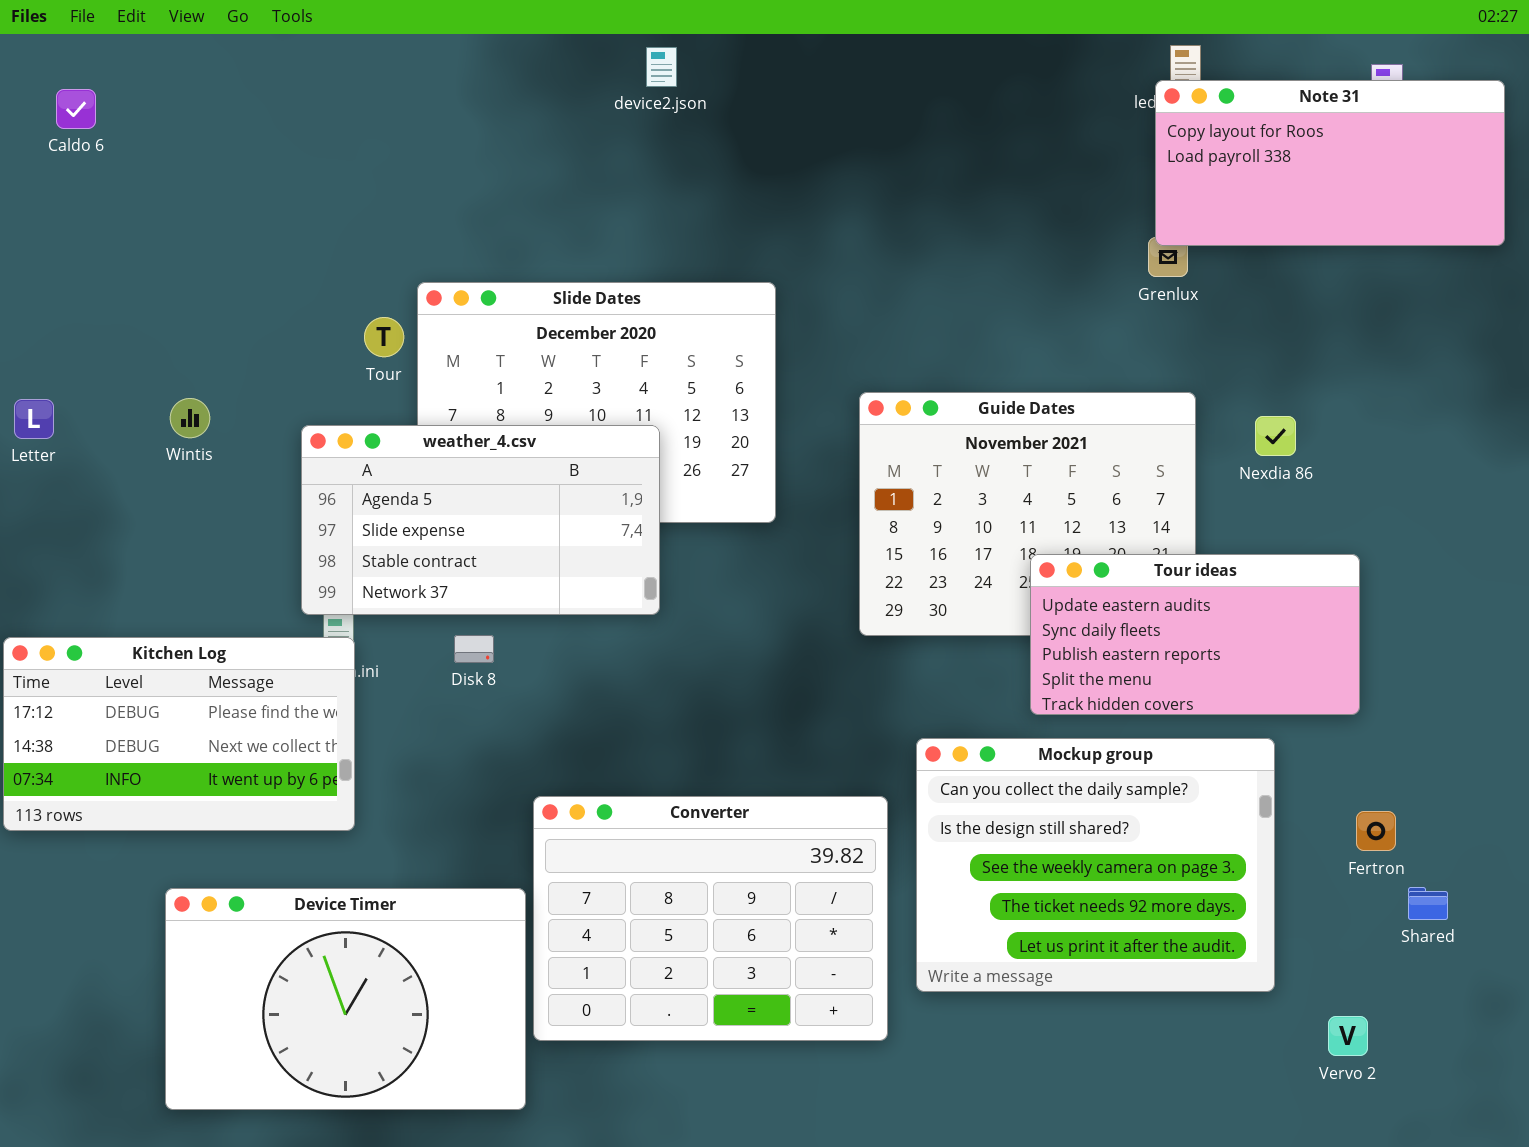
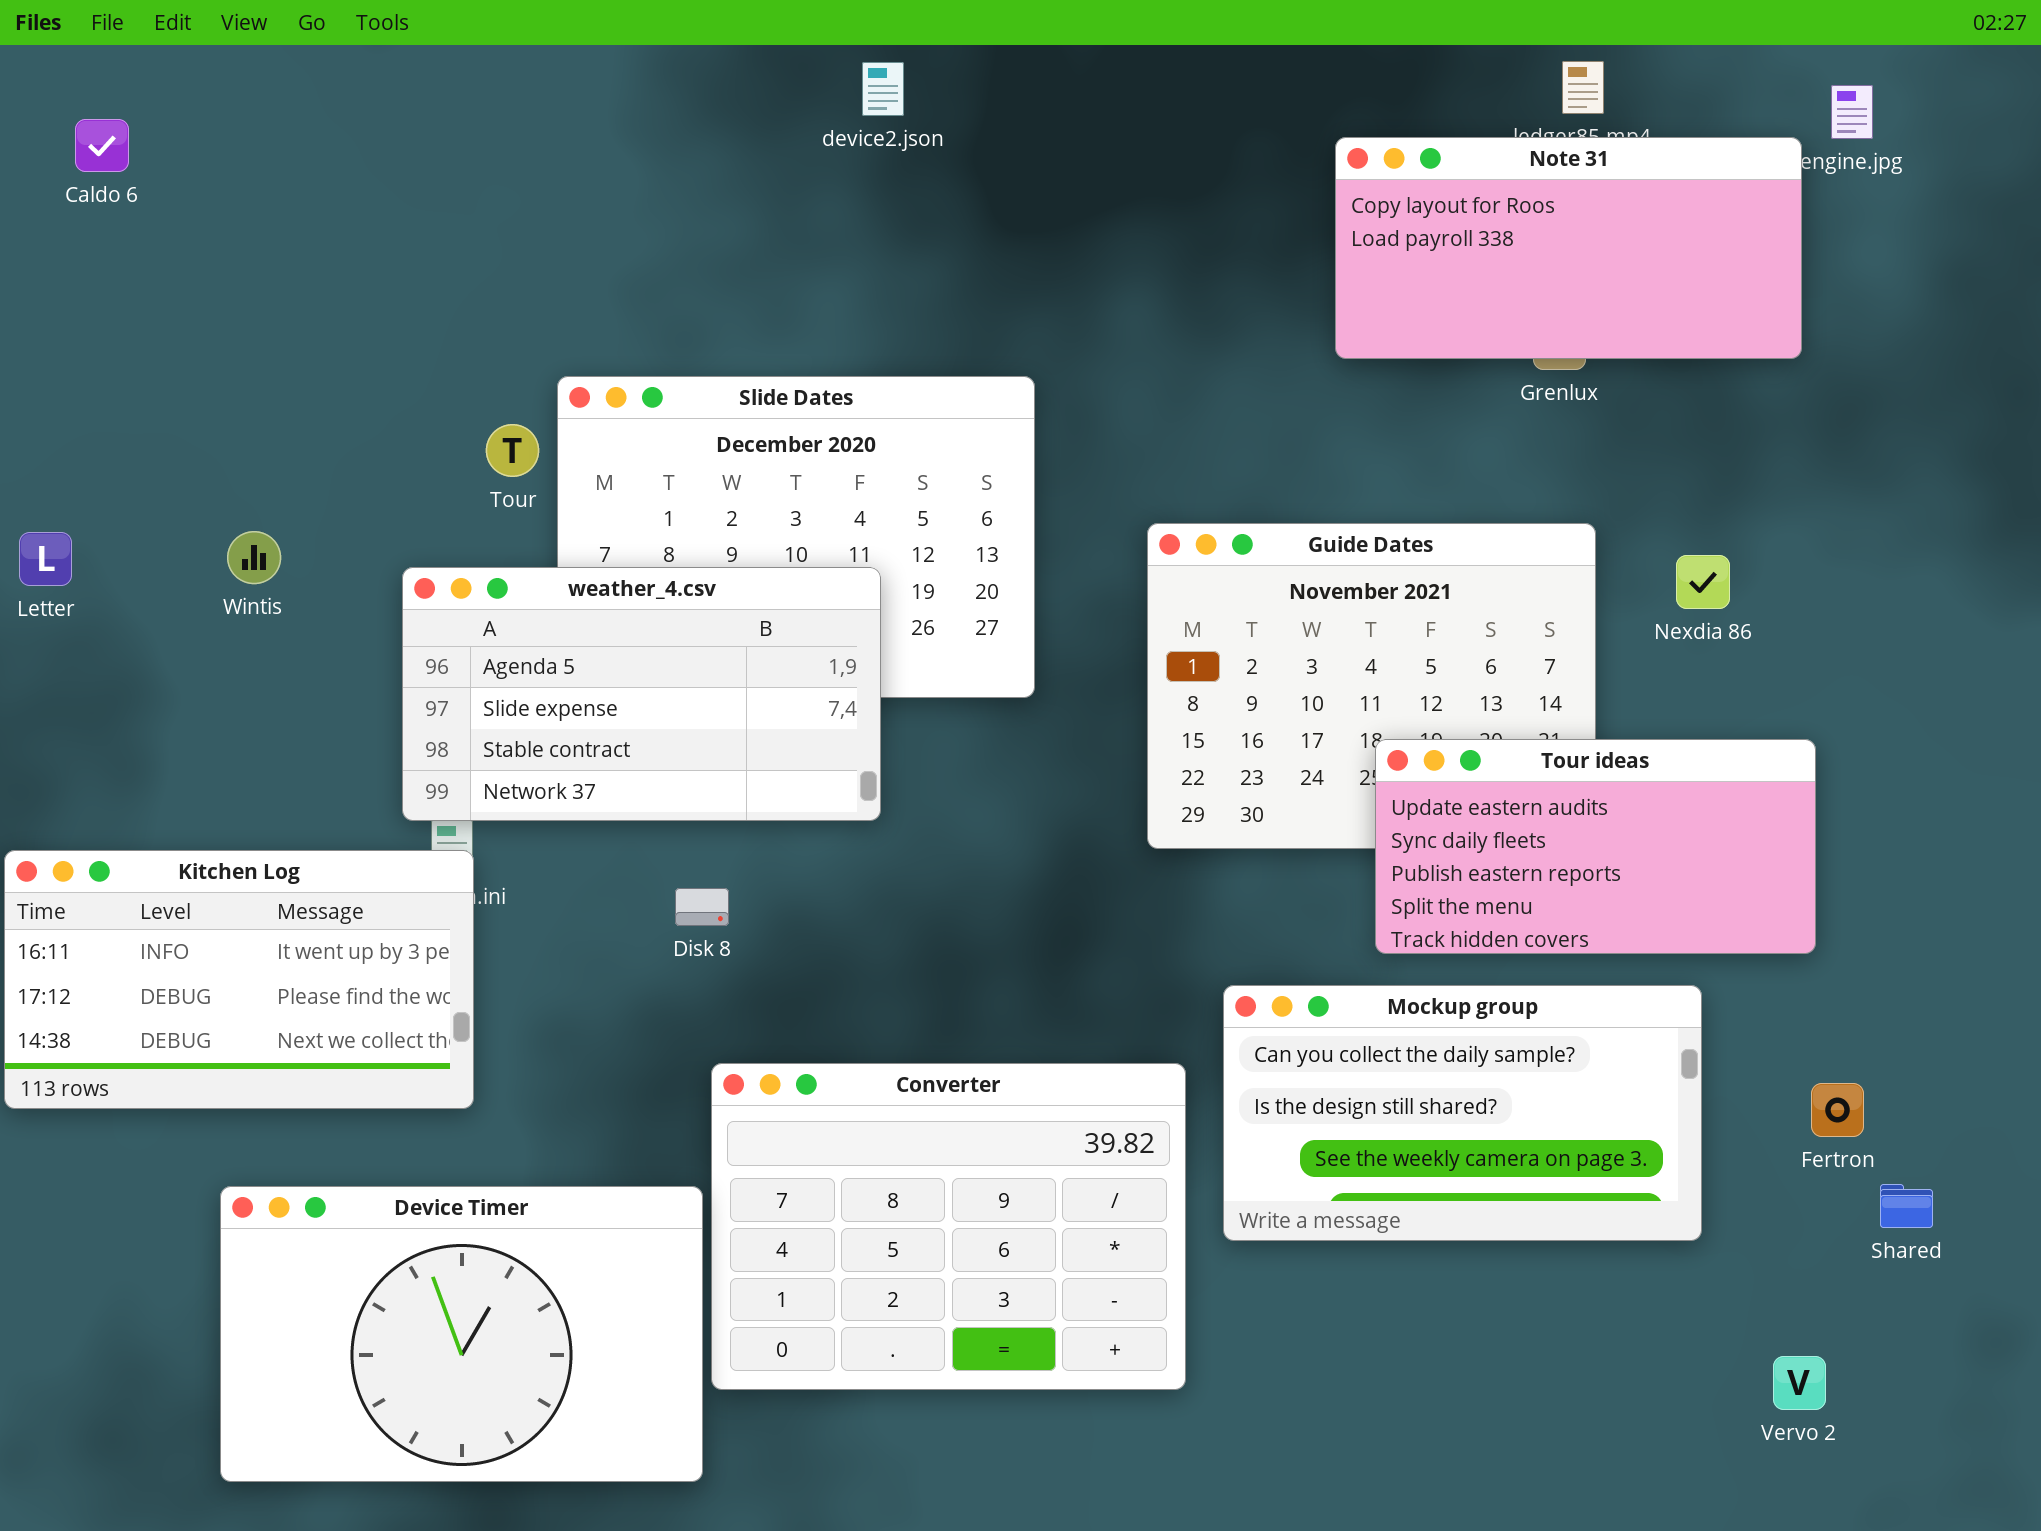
Note 31: [1155,80,1505,246] -> [1335,137,1802,359], moved
Disk 8: [454,635,494,663] -> [675,888,729,926], moved
Kitchen Log: [3,637,355,831] -> [4,850,474,1109], scrolled up 1 row
Mockup group: [916,738,1275,992] -> [1223,985,1702,1241], resized

